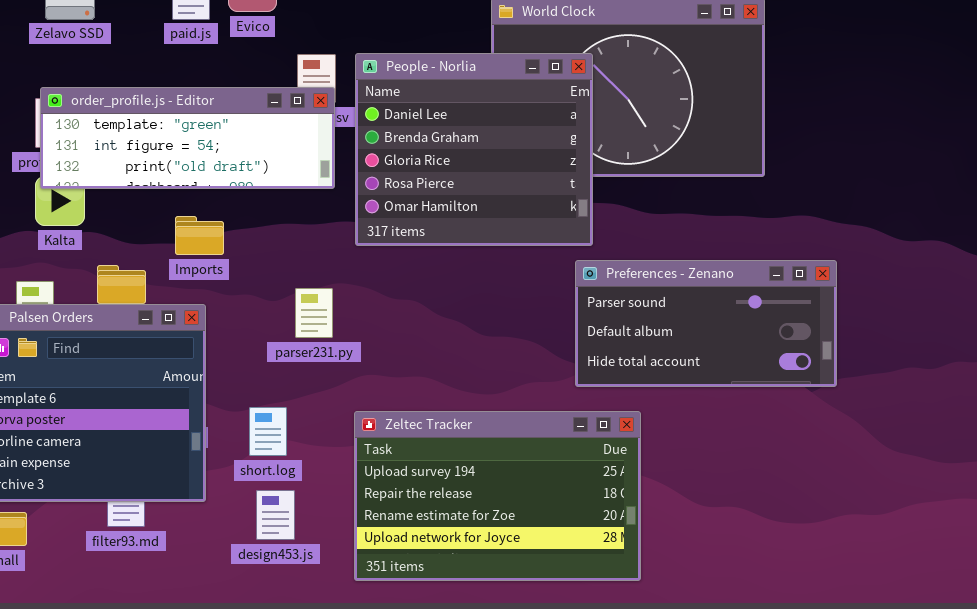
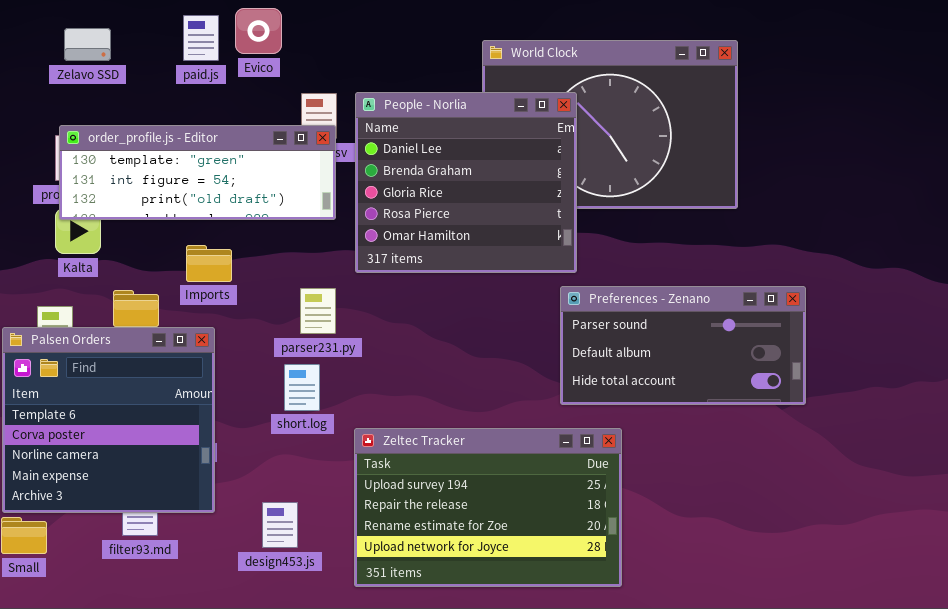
parser231.py: [295,288,333,338] -> [300,288,336,334], moved
short.log: [249,407,287,456] -> [284,364,320,411], moved

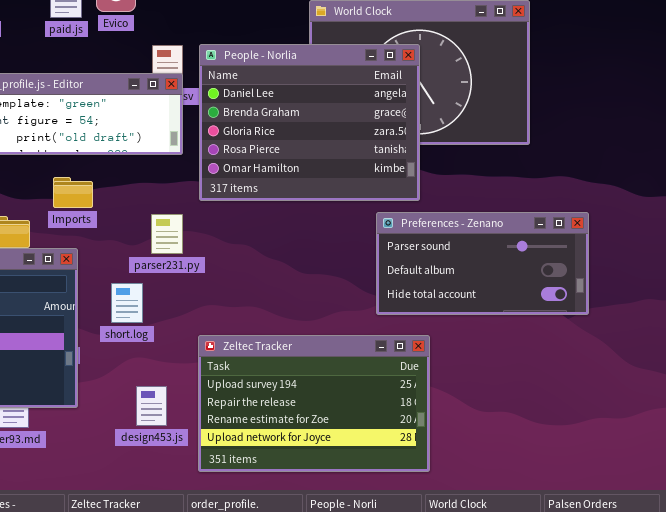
People - Norlia: [355,92,577,273] -> [199,44,420,201], resized
short.log: [284,364,320,411] -> [111,283,143,323], moved
design453.js: [262,502,298,548] -> [136,386,167,426], moved

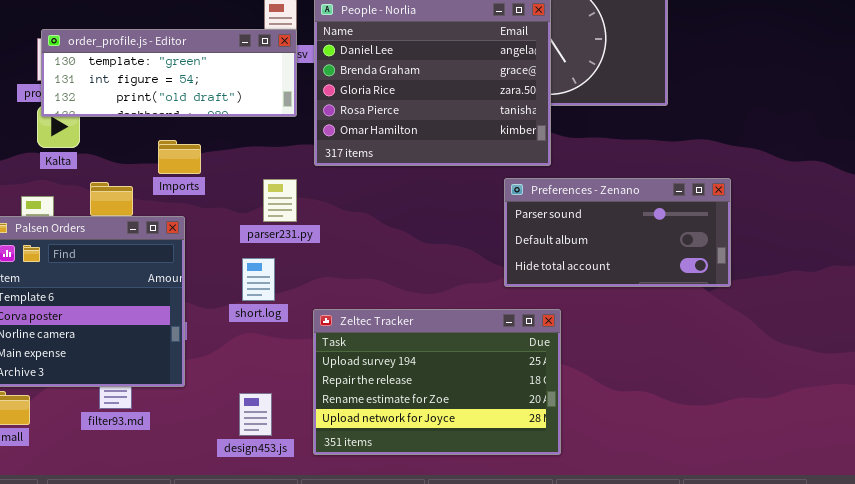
short.log: [111,283,143,323] -> [242,258,275,301], moved
design453.js: [136,386,167,426] -> [239,393,272,436], moved

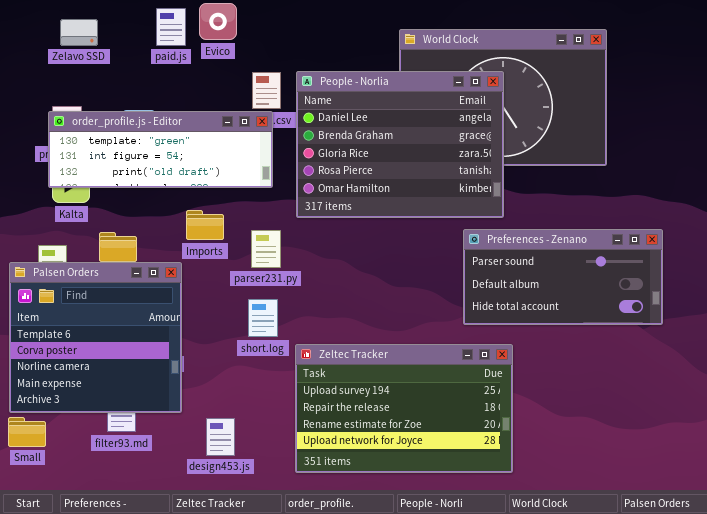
order_profile.js - Editor: [41,29,297,117] -> [48,111,273,188], moved
Imports: [158,140,201,174] -> [186,210,224,240], moved
short.log: [242,258,275,301] -> [248,299,278,337], moved
design453.js: [239,393,272,436] -> [206,418,235,456], moved

